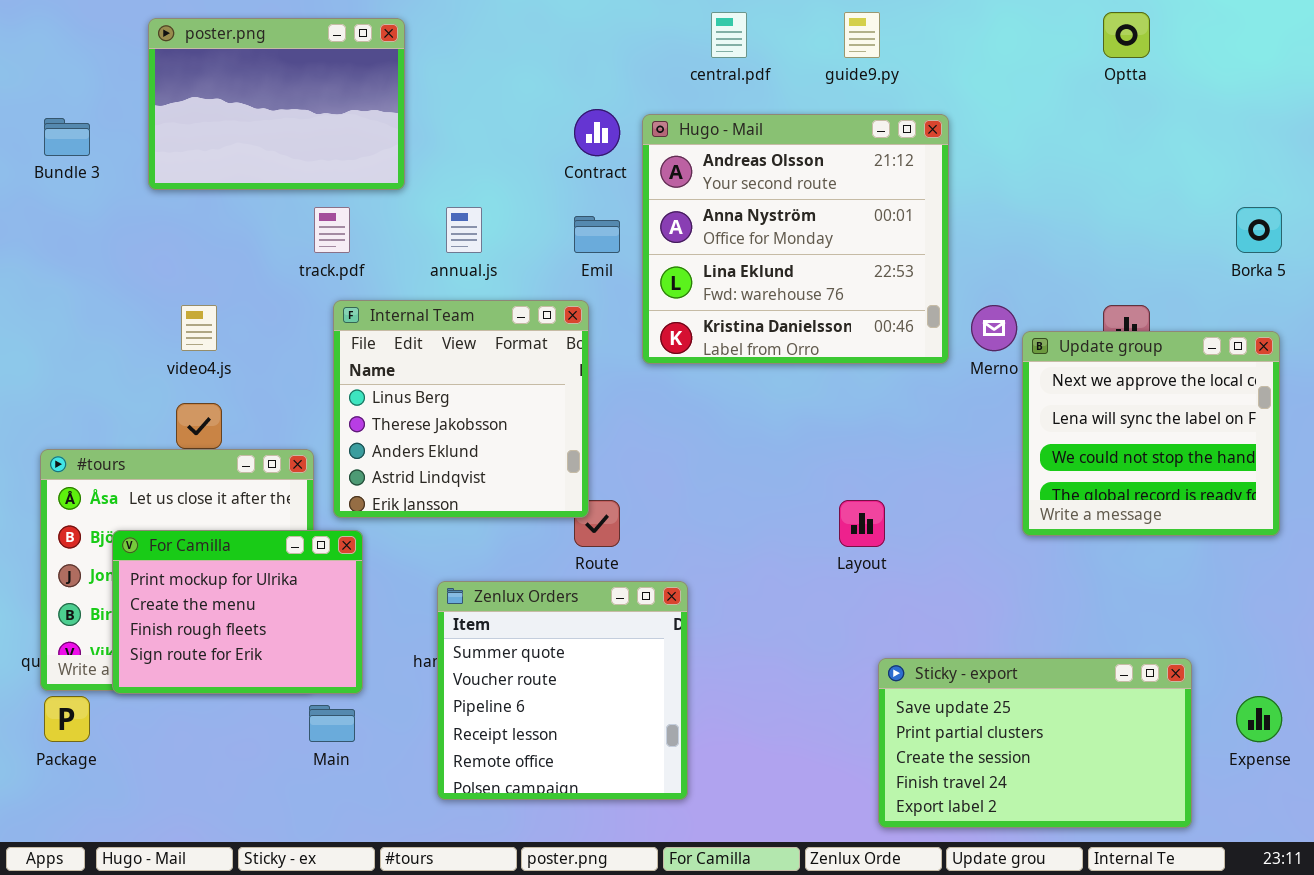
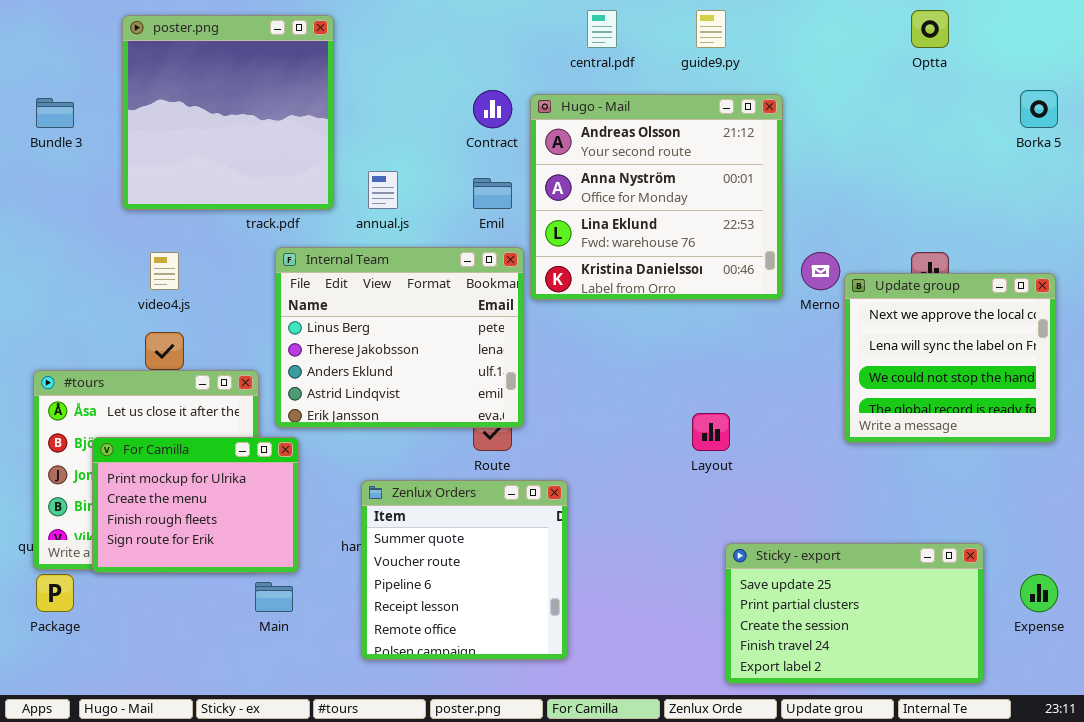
poster.png: [148,18,405,190] -> [122,15,334,210], resized
Borka 5: [1236,207,1282,253] -> [1020,90,1058,128], moved
Internal Team: [333,300,589,518] -> [275,247,524,428], resized

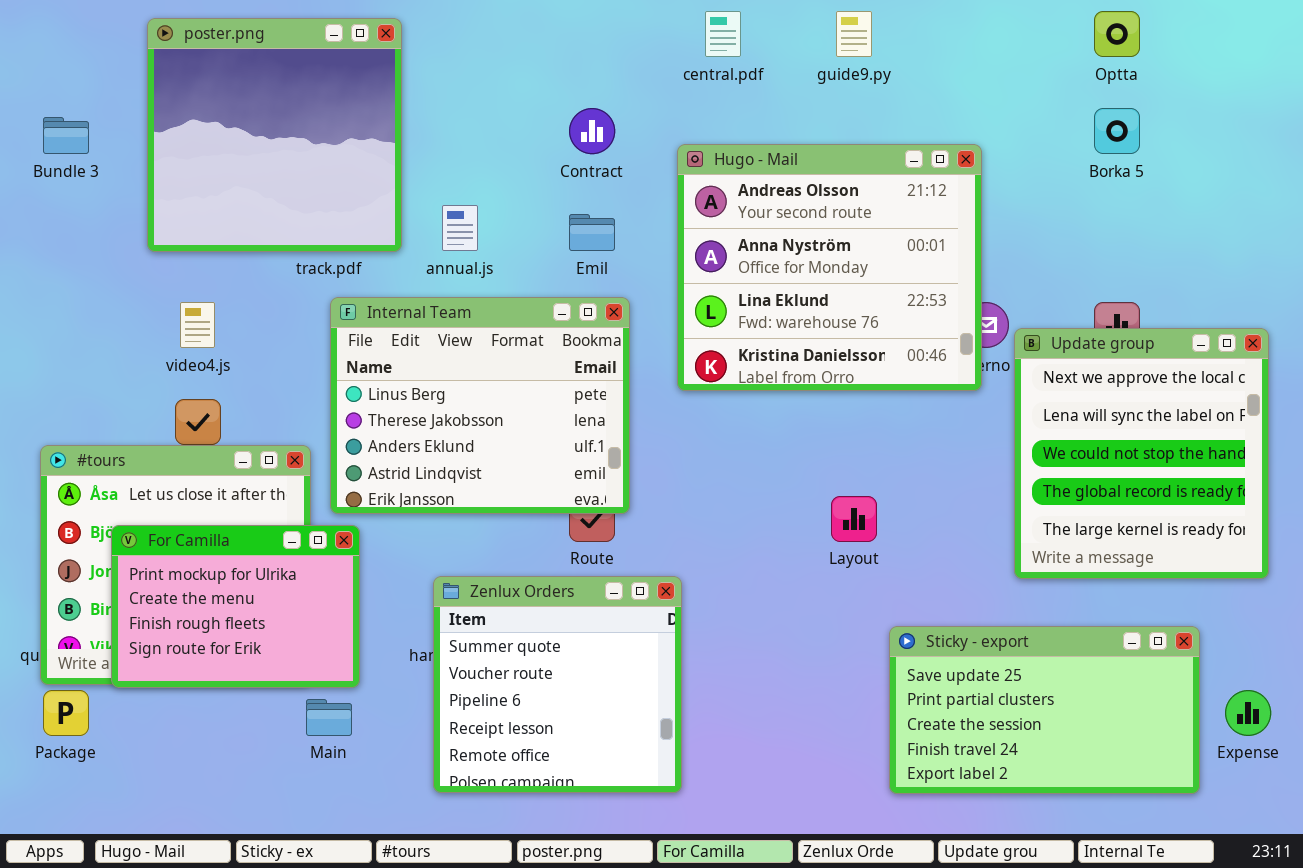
Borka 5: [1020,90,1058,128] -> [1094,108,1140,154], moved
Hugo - Mail: [530,94,783,300] -> [677,144,982,391], moved
Update group: [844,273,1056,443] -> [1014,328,1269,579], resized
Sticky - export: [725,543,984,684] -> [889,626,1200,794], moved

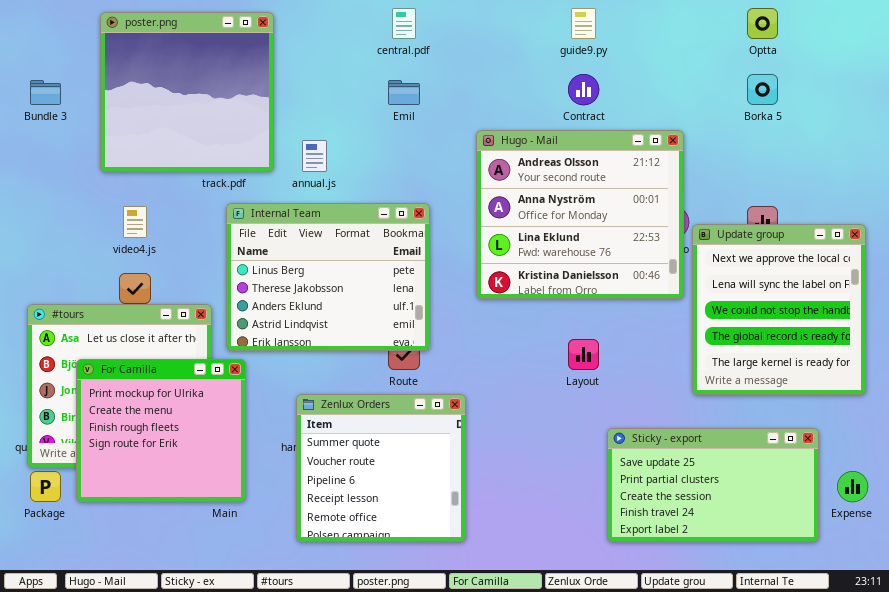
central.pdf: [705,11,741,57] -> [392,8,416,39], moved
Contract: [569,108,615,154] -> [568,74,599,105], moved
Hugo - Mail: [677,144,982,391] -> [476,130,684,299], moved
Emil: [569,214,615,251] -> [388,80,420,105], moved
For Camilla: [111,525,360,688] -> [76,359,246,502], resized

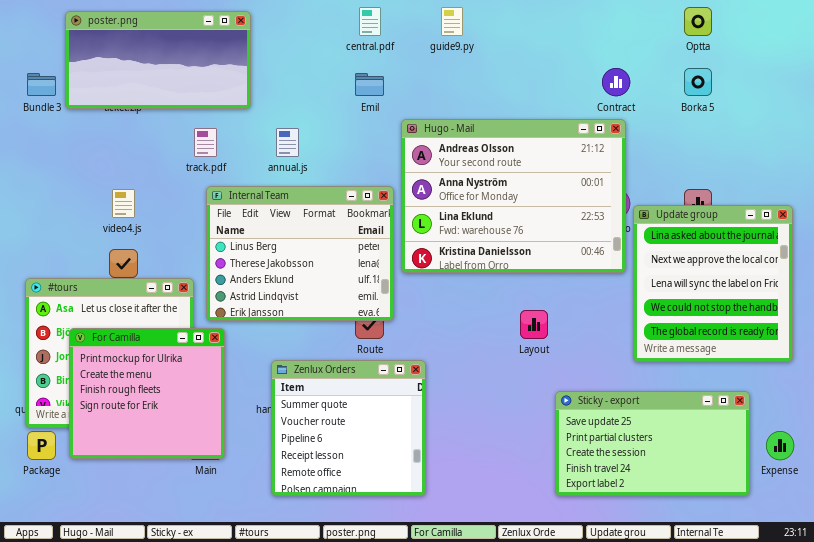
guide9.py: [571,8,596,39] -> [441,7,463,36], moved
poster.png: [100,12,274,172] -> [65,11,251,109], resized
Contract: [568,74,599,105] -> [602,68,630,96], moved
Hugo - Mail: [476,130,684,299] -> [401,119,626,273], resized
Update group: [692,224,866,395] -> [633,205,793,362], scrolled up 1 row

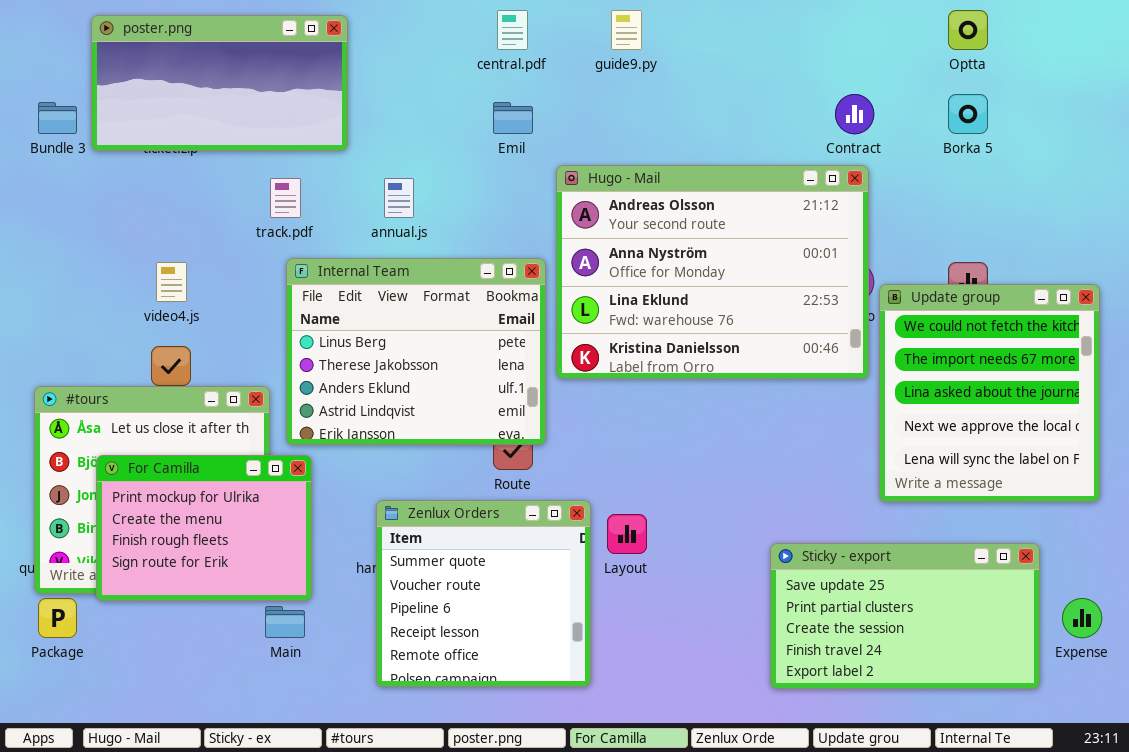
Update group: [633,205,793,362] -> [879,284,1100,502], scrolled up 2 rows
Layout: [520,310,548,339] -> [607,514,647,554], moved
For Camilla: [69,328,225,459] -> [96,455,312,601], resized

